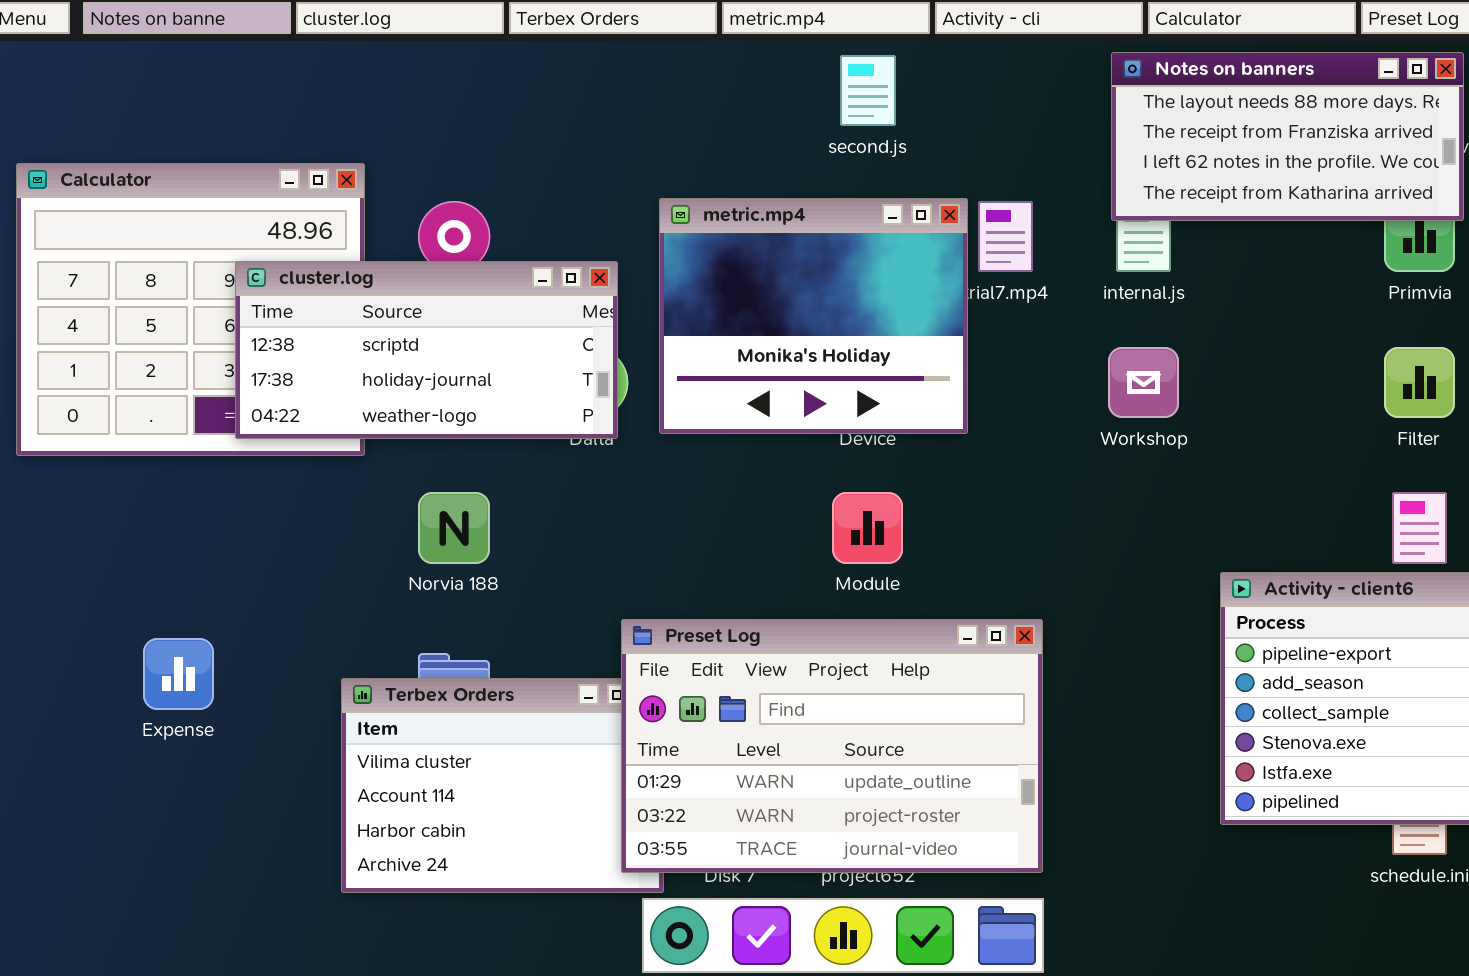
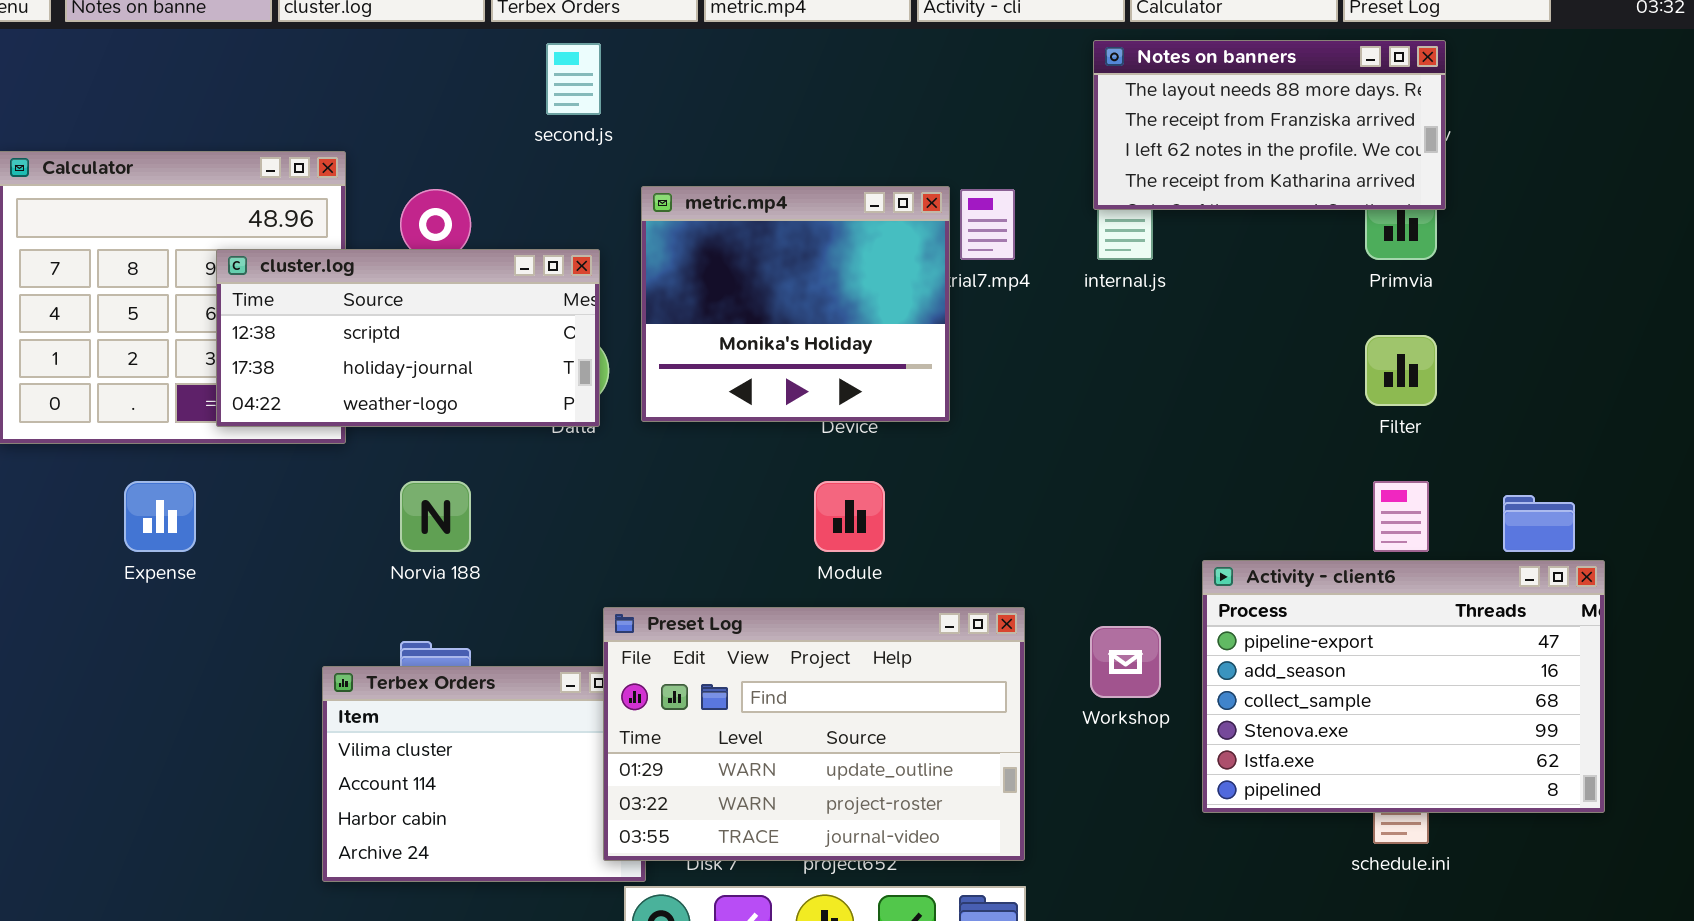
second.js: [840,55,896,126] -> [546,43,601,115], moved
Workshop: [1108,347,1179,418] -> [1090,626,1161,698], moved
Expense: [143,638,214,710] -> [124,481,196,552], moved

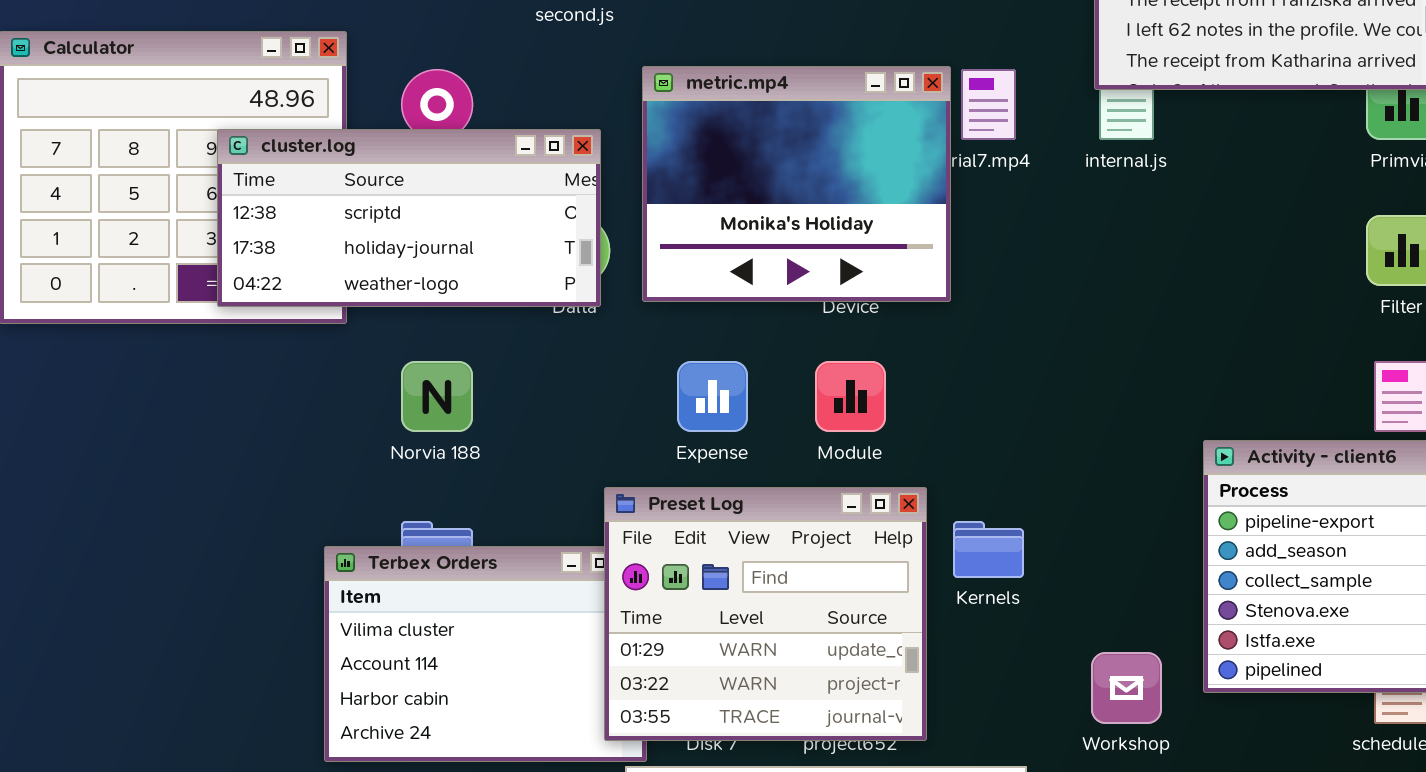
Expense: [124,481,196,552] -> [677,361,748,432], moved
Preset Log: [603,607,1025,861] -> [604,487,927,741], resized
Workshop: [1090,626,1161,698] -> [1091,652,1162,724], moved

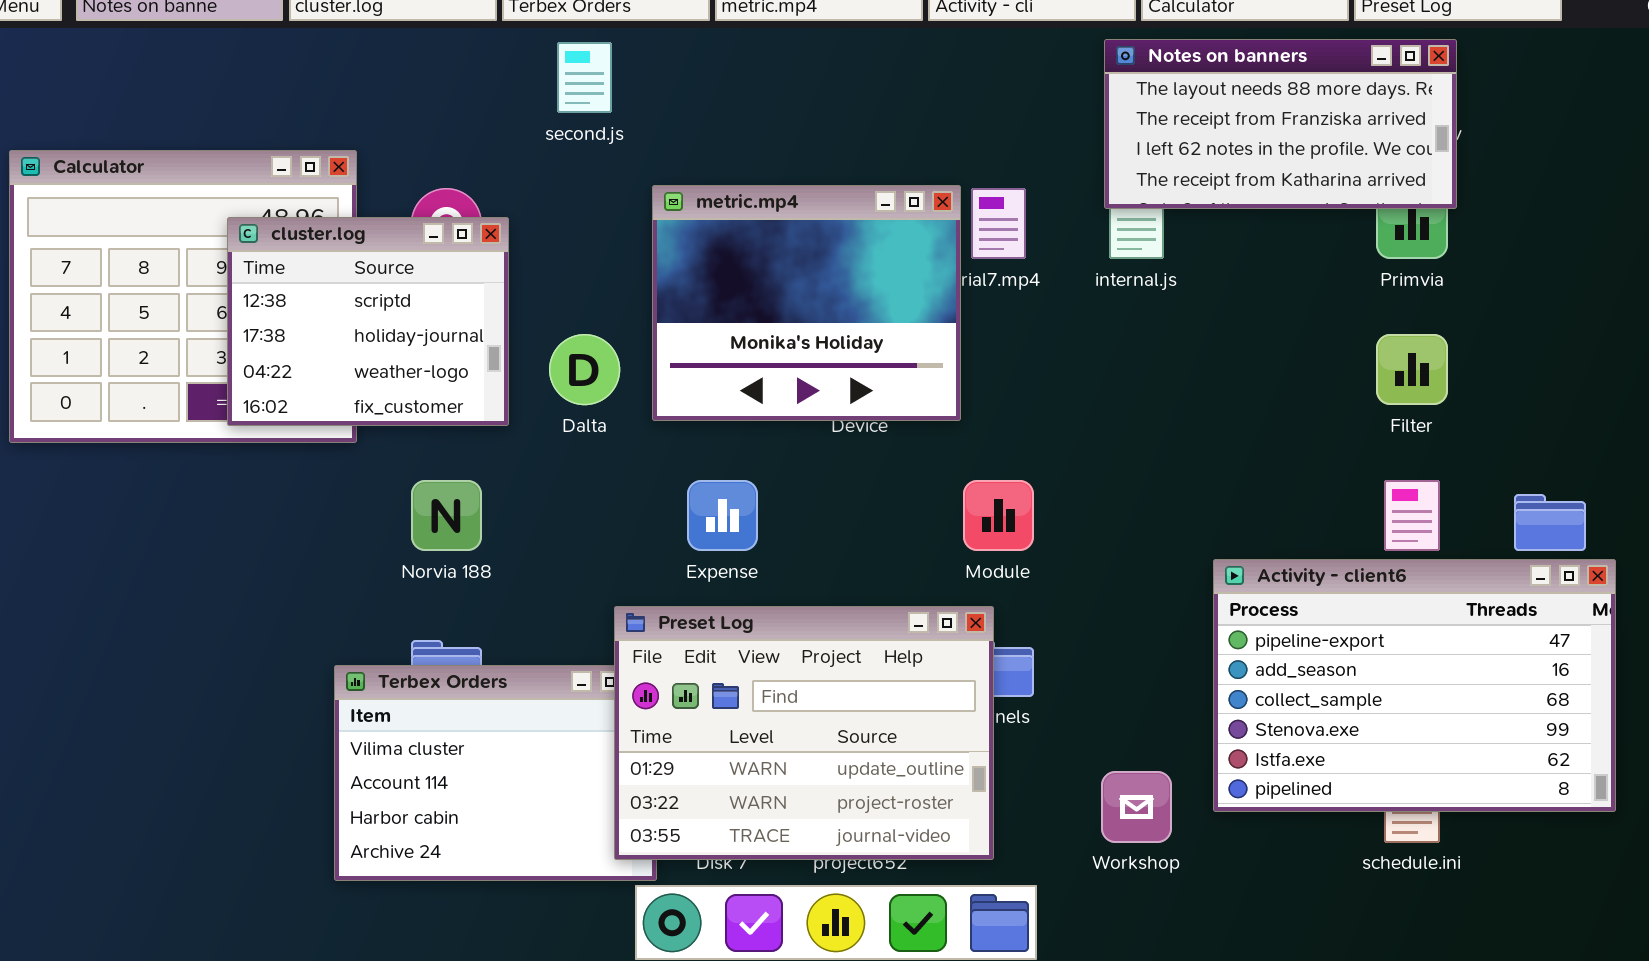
cluster.log: [217,129,601,307] -> [227,217,509,426], resized
Module: [815,361,886,432] -> [963,480,1034,551], moved
Preset Log: [604,487,927,741] -> [614,606,994,860], resized

